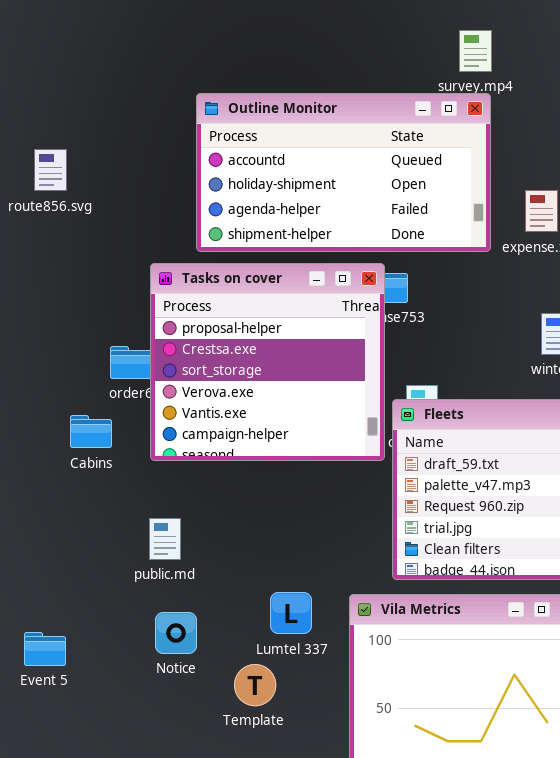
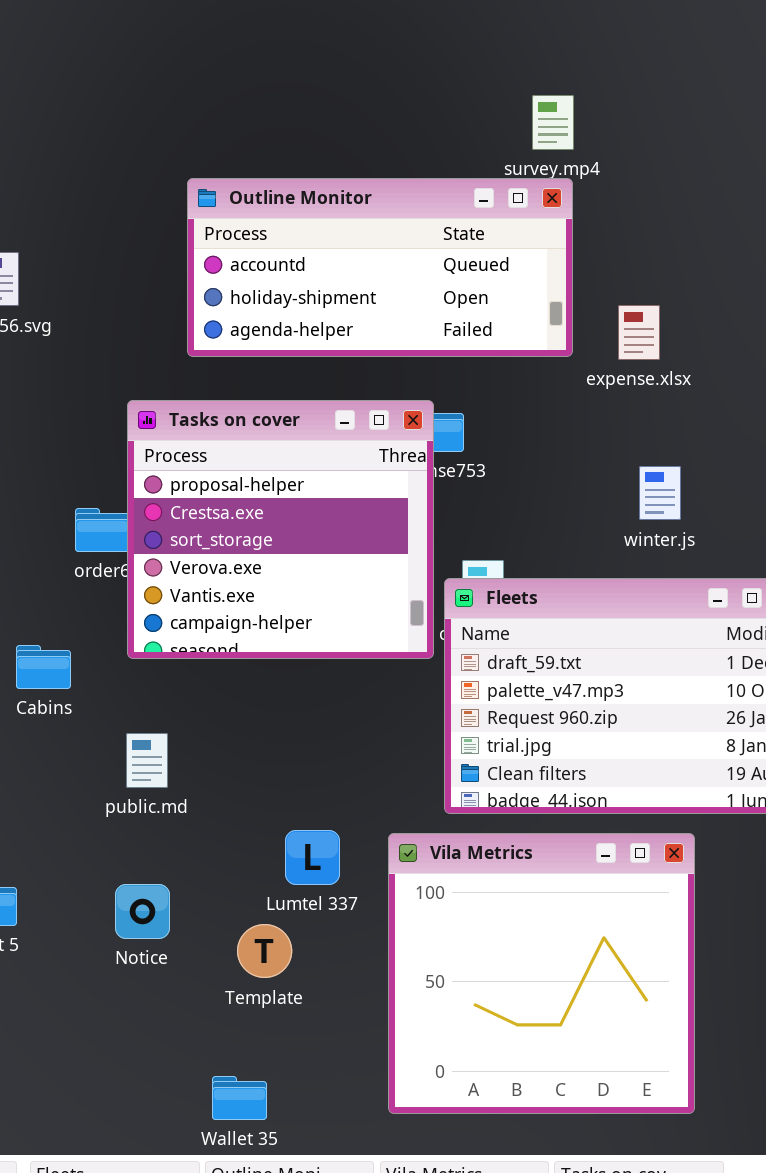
Outline Monitor: [196,93,491,252] -> [187,178,573,357], resized
Cabins: [70,415,112,448] -> [16,645,71,689], moved
Notice: [155,612,197,654] -> [115,884,170,939], moved

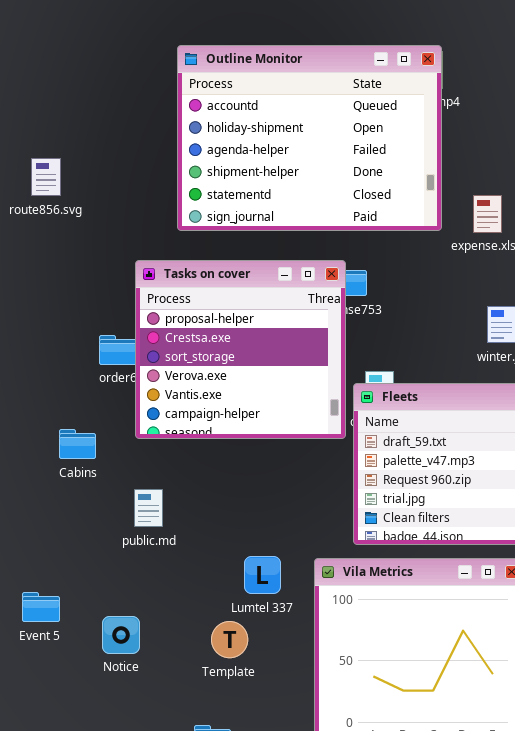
Outline Monitor: [187,178,573,357] -> [177,45,442,231], resized
Notice: [115,884,170,939] -> [102,616,140,654], moved

